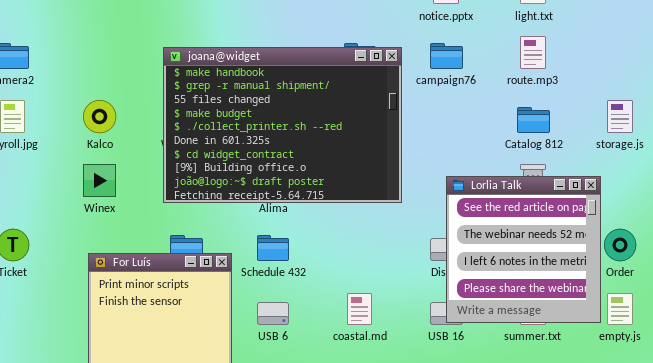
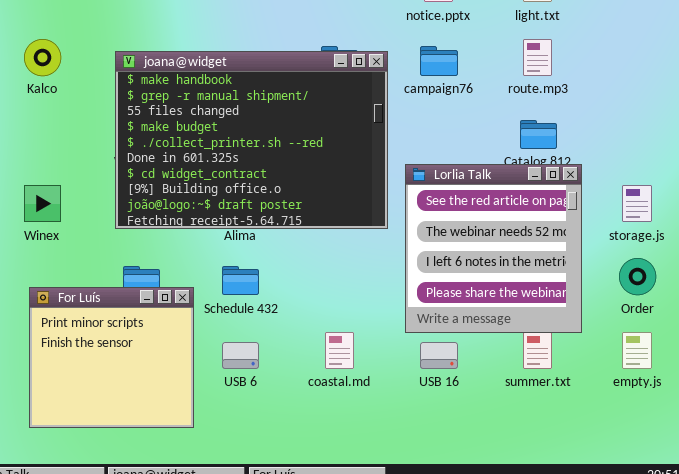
Kalco: [83,100,116,133] -> [24,39,61,76], moved
storage.js: [607,100,633,133] -> [622,185,652,222], moved
Lorlia Talk: [446,176,601,323] -> [405,164,582,333], moved

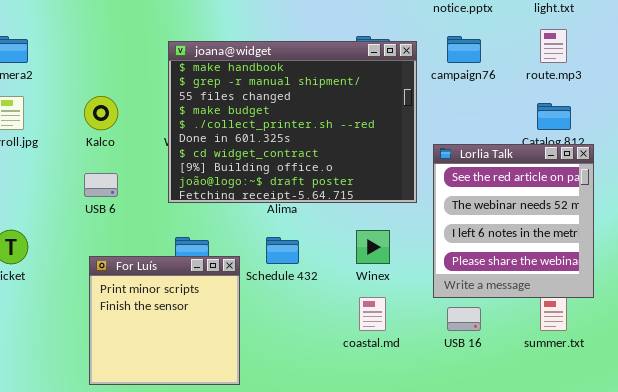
Kalco: [24,39,61,76] -> [84,96,118,130], moved
Winex: [24,185,61,222] -> [356,230,390,264], moved
USB 6: [222,342,259,369] -> [84,173,118,197], moved

